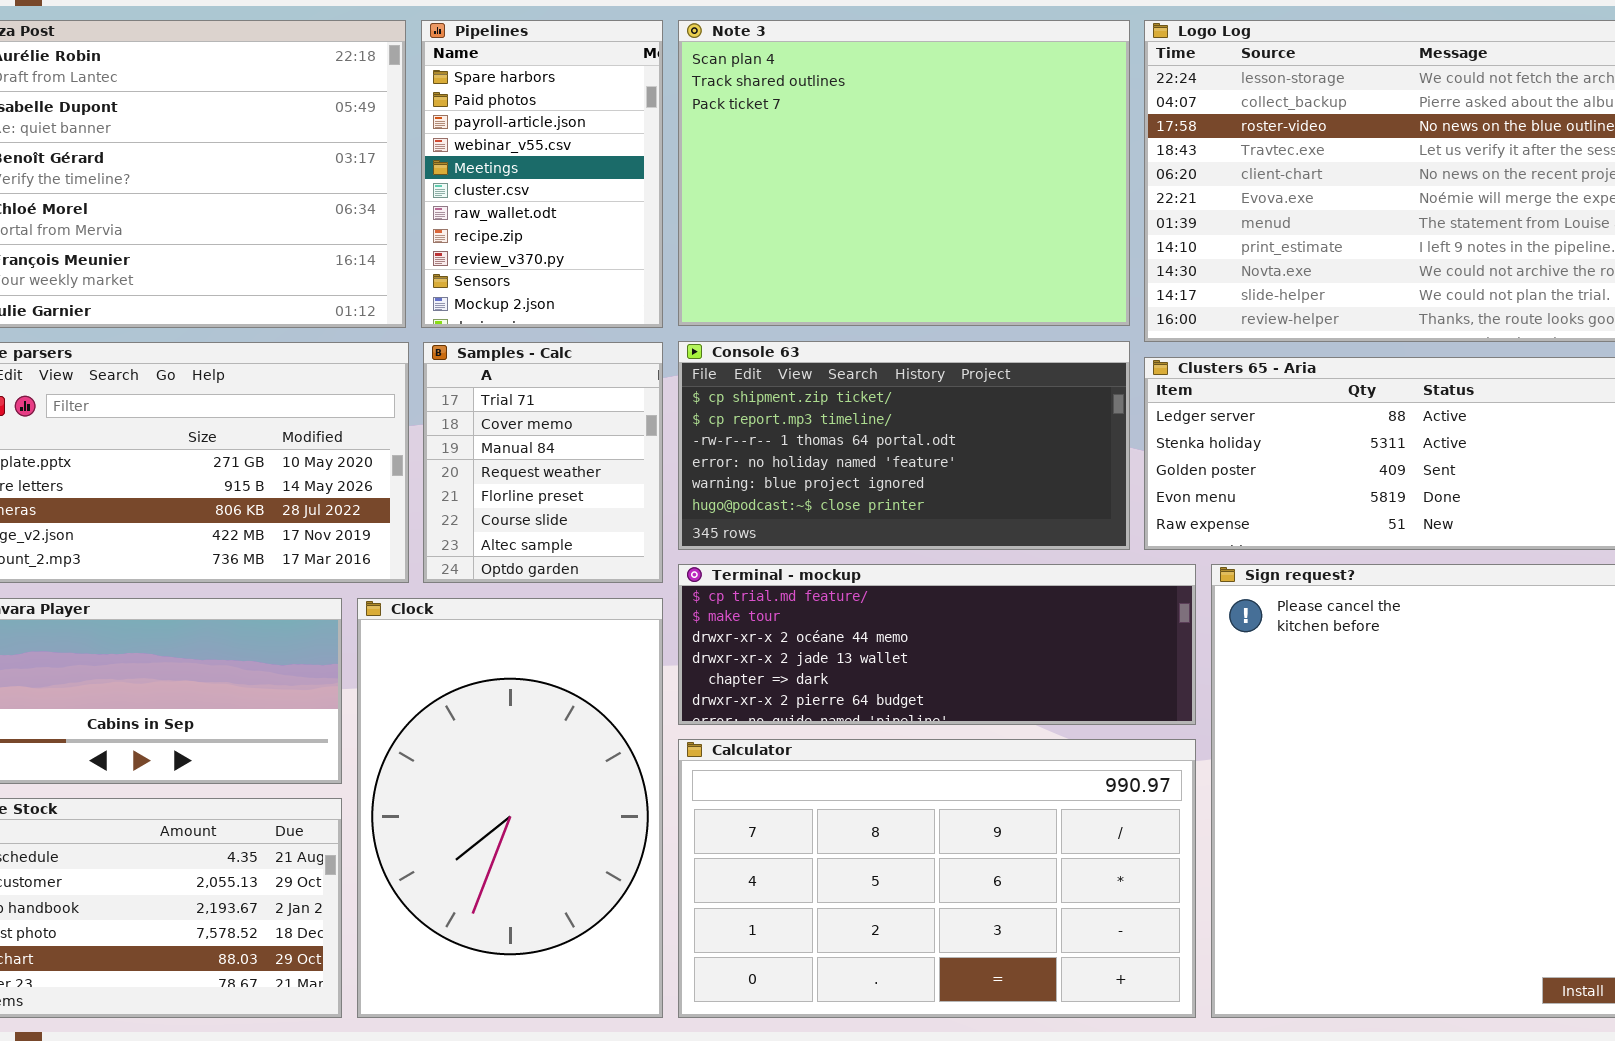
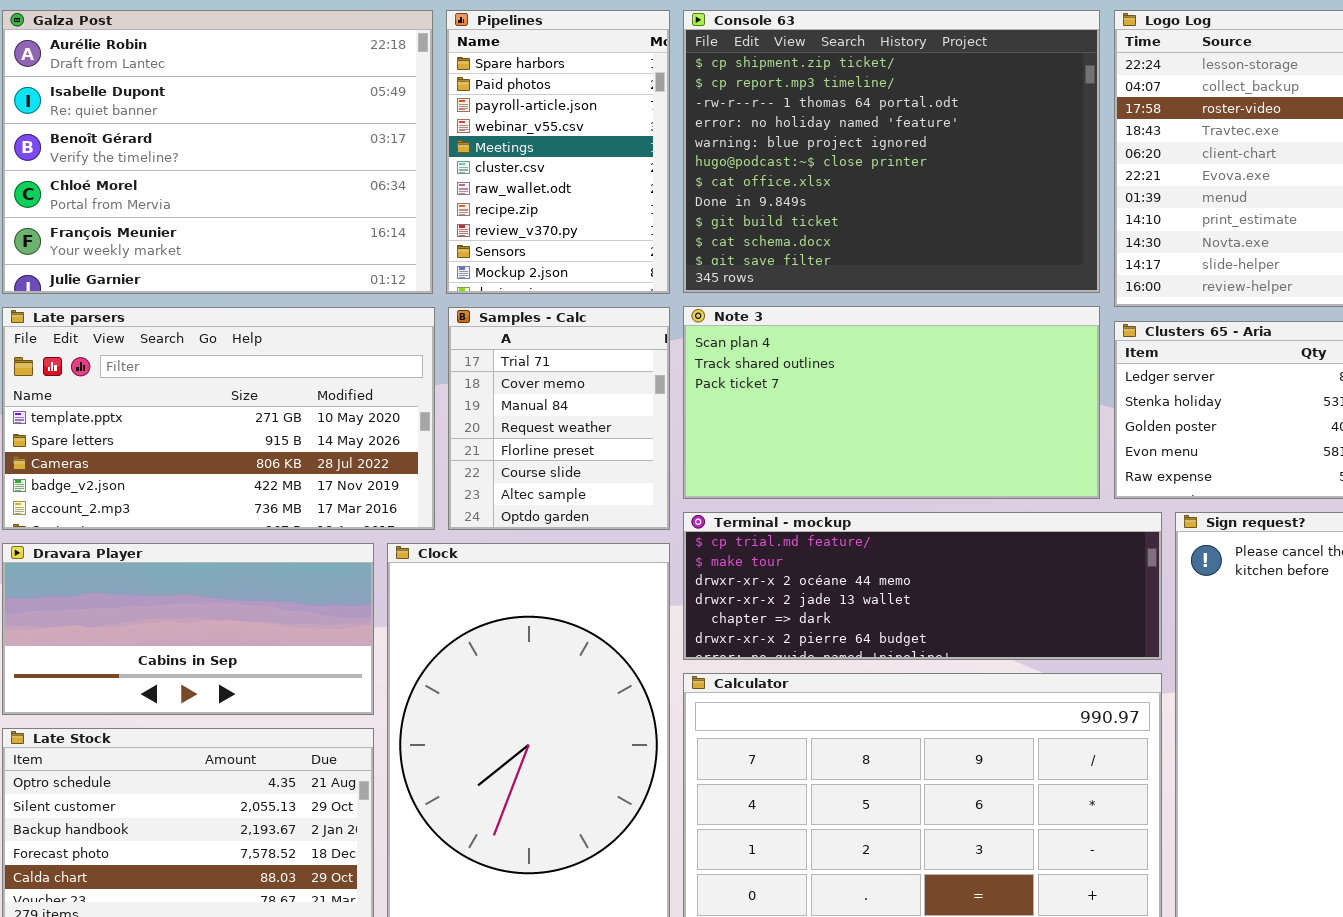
Note 3: [678,20,1130,326] -> [683,306,1100,499], moved, resized
Console 63: [678,341,1130,550] -> [683,10,1100,293], moved, resized

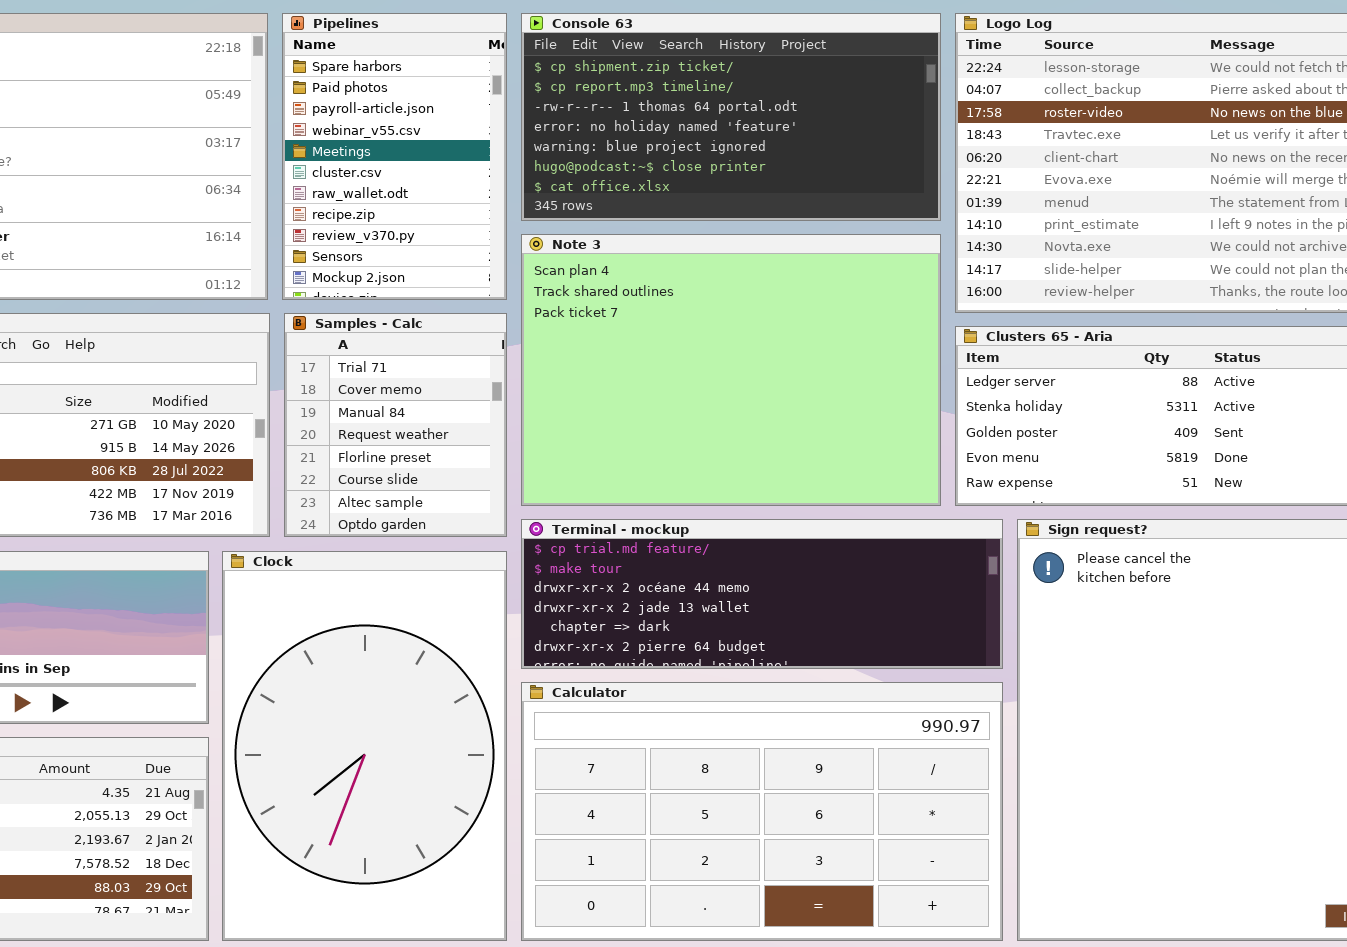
Console 63: [683,10,1100,293] -> [521,13,941,221], resized
Note 3: [683,306,1100,499] -> [521,234,941,506], resized

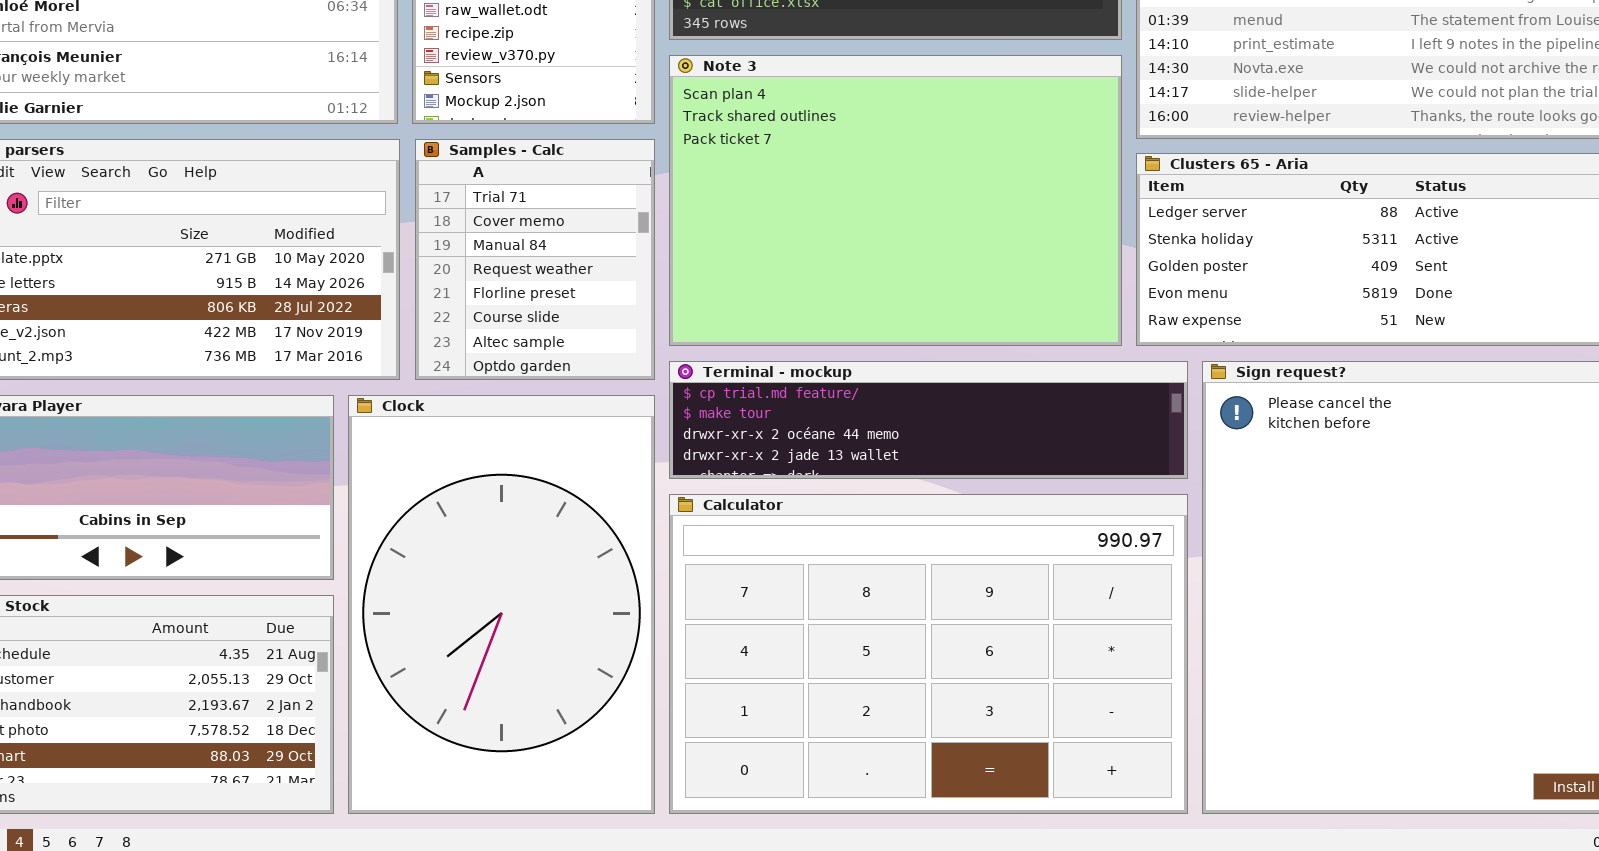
Terminal - mockup: [521,519,1003,669] -> [669,361,1188,479], resized
Calculator: [521,682,1003,941] -> [669,494,1188,814], resized

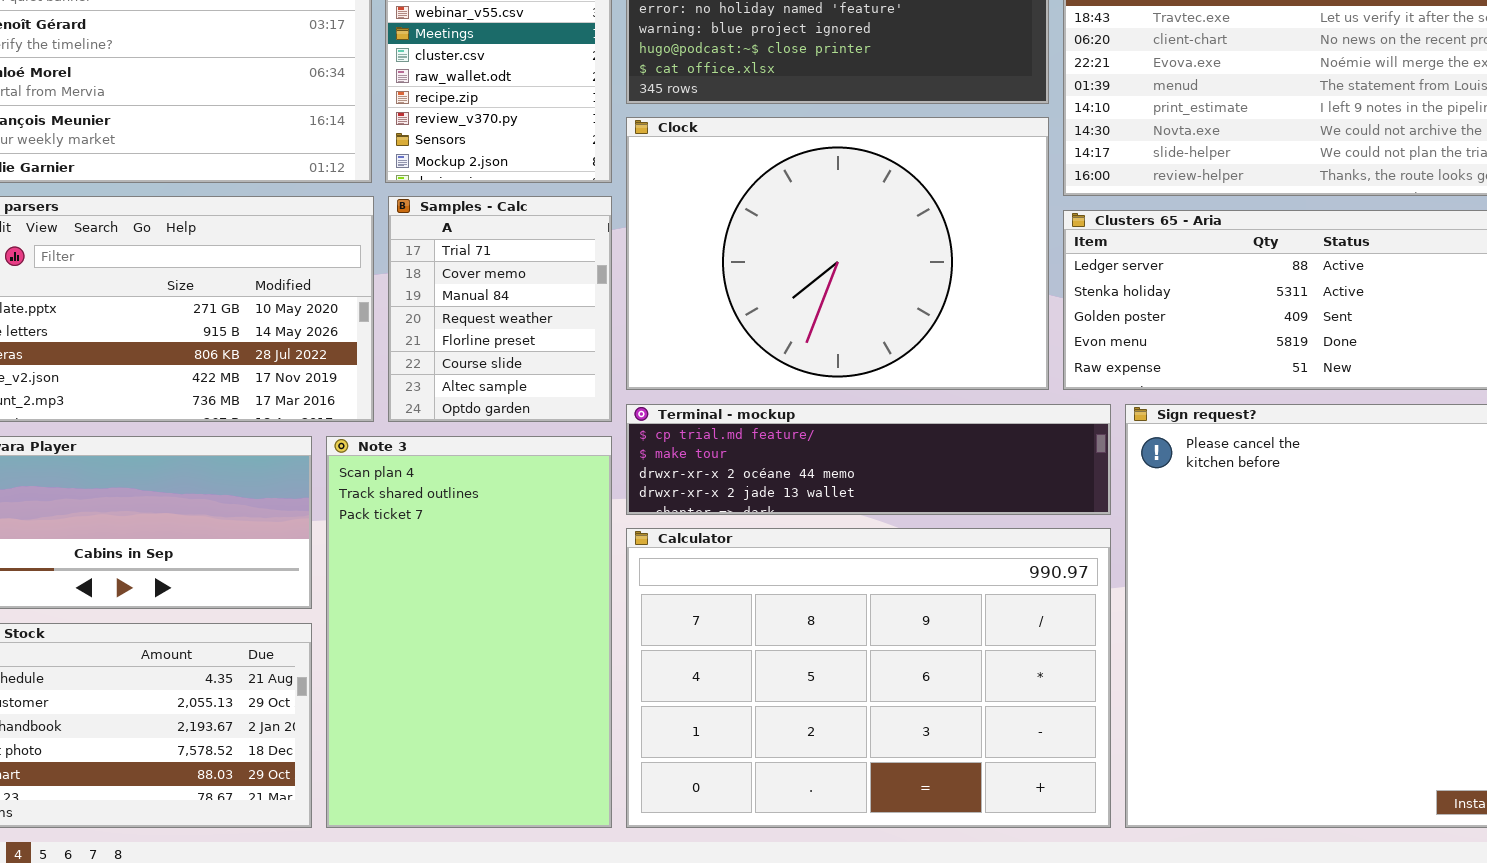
Note 3: [669,55,1122,346] -> [326,436,612,828], moved, resized
Clock: [348,395,655,814] -> [626,117,1049,390], moved, resized

